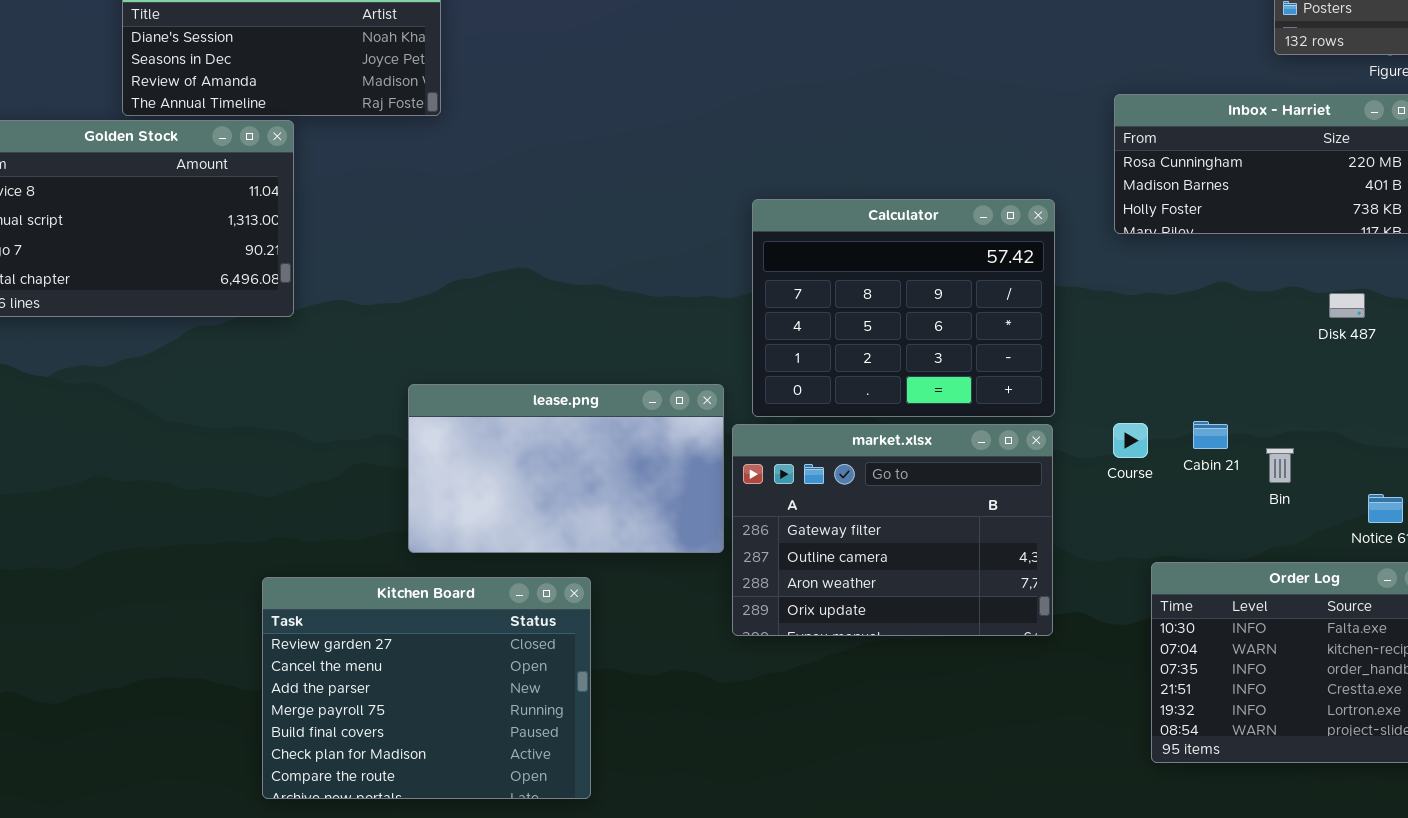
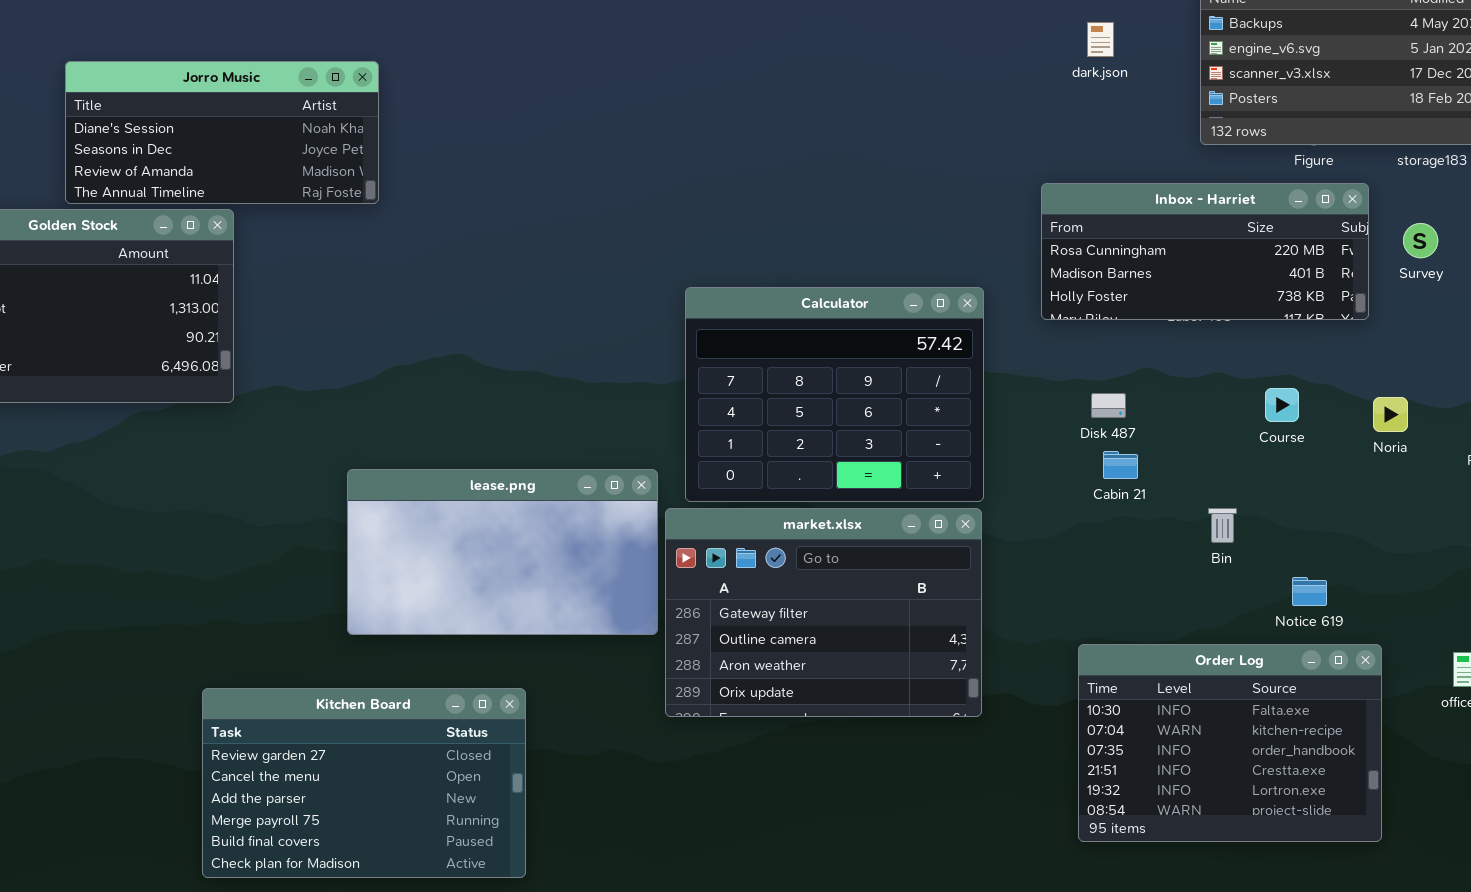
Disk 487: [1329,293,1365,318] -> [1091,393,1126,418], moved
Cabin 21: [1193,421,1228,449] -> [1103,451,1138,479], moved
Course: [1113,423,1148,458] -> [1265,388,1299,422], moved
Bin: [1266,448,1294,483] -> [1208,508,1237,543], moved
Kitchen Board: [262,577,591,799] -> [202,688,526,878], resized

